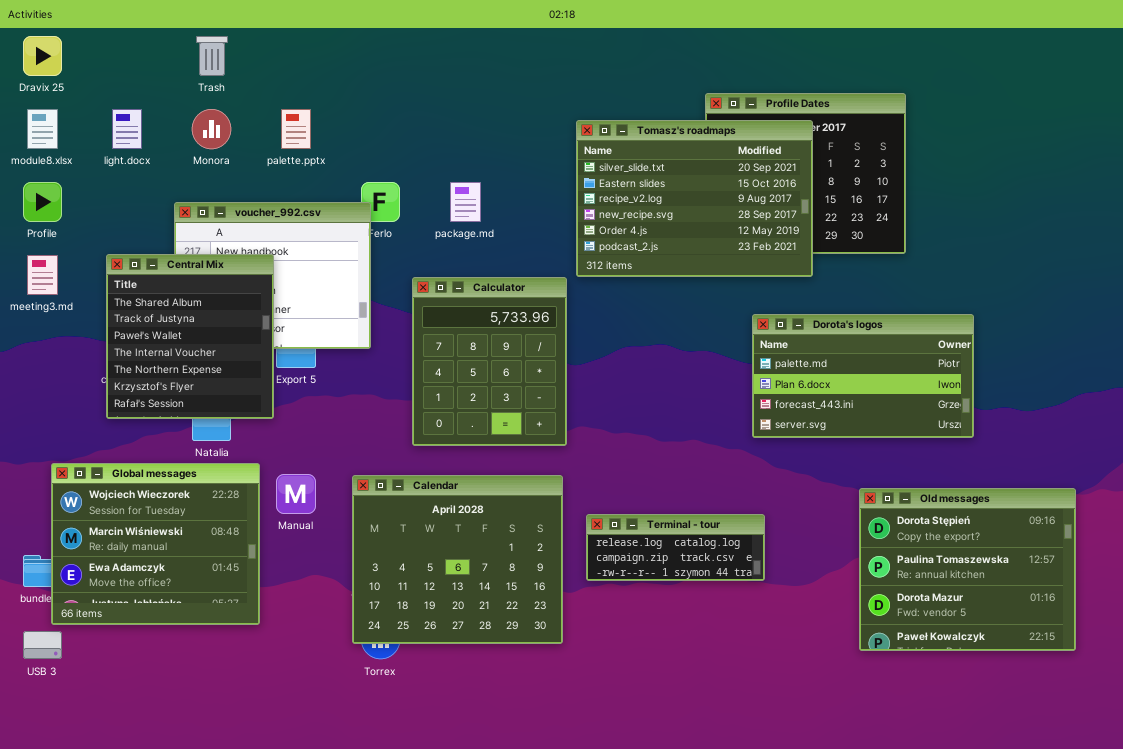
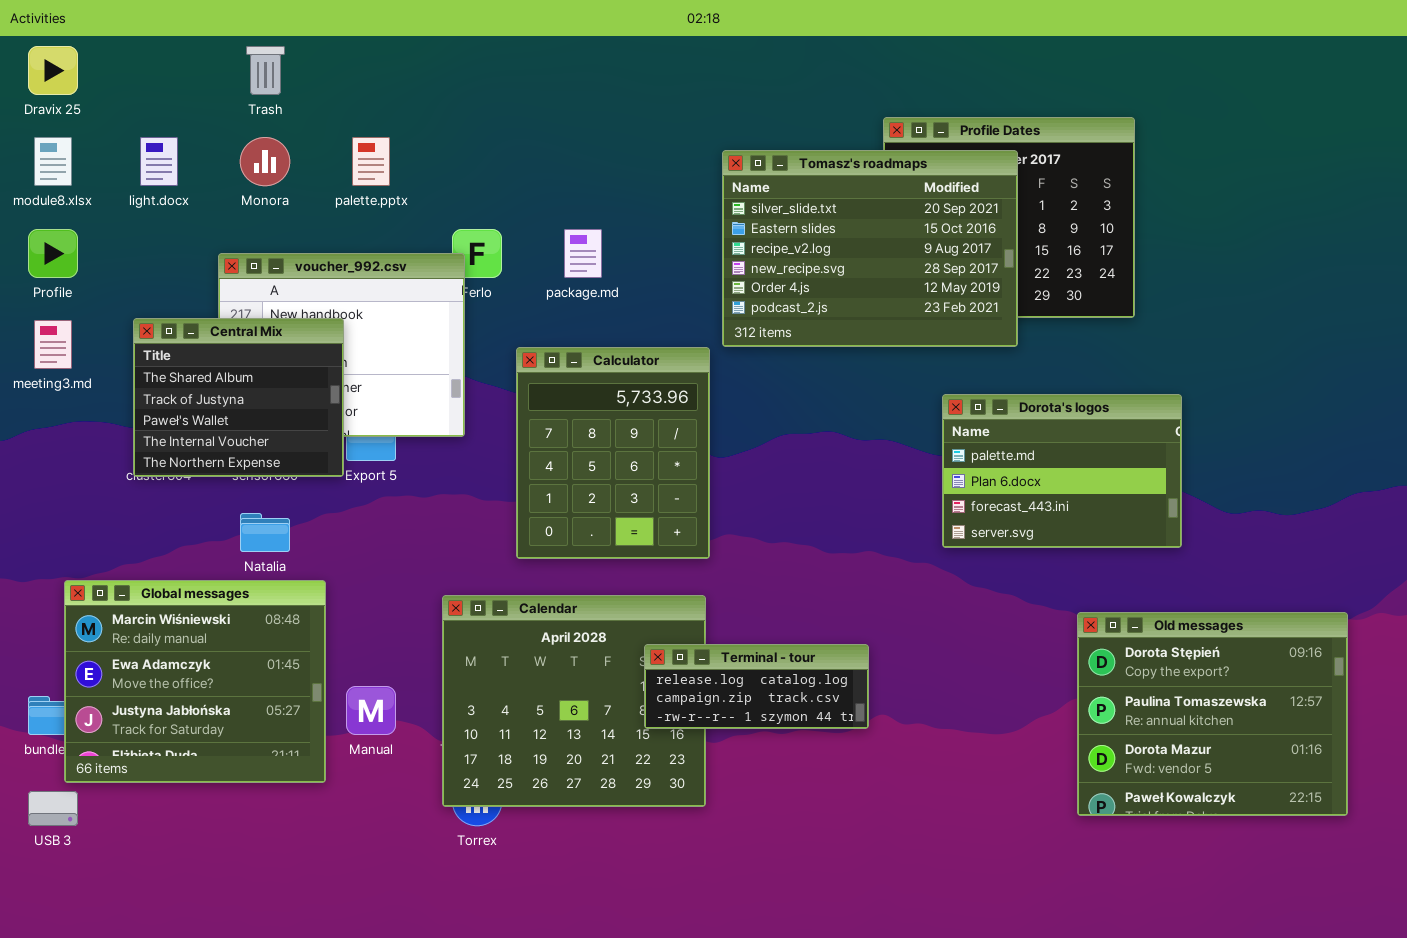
Central Mix: [106,254,274,419] -> [133,318,344,477], resized
Dorota's logos: [752,314,974,438] -> [942,394,1182,548], resized
Global messages: [51,463,260,625] -> [64,580,326,783], scrolled down 1 row
Manual: [276,474,316,514] -> [346,686,396,735], moved
Terminal - tour: [586,514,765,581] -> [644,644,869,729], moved

